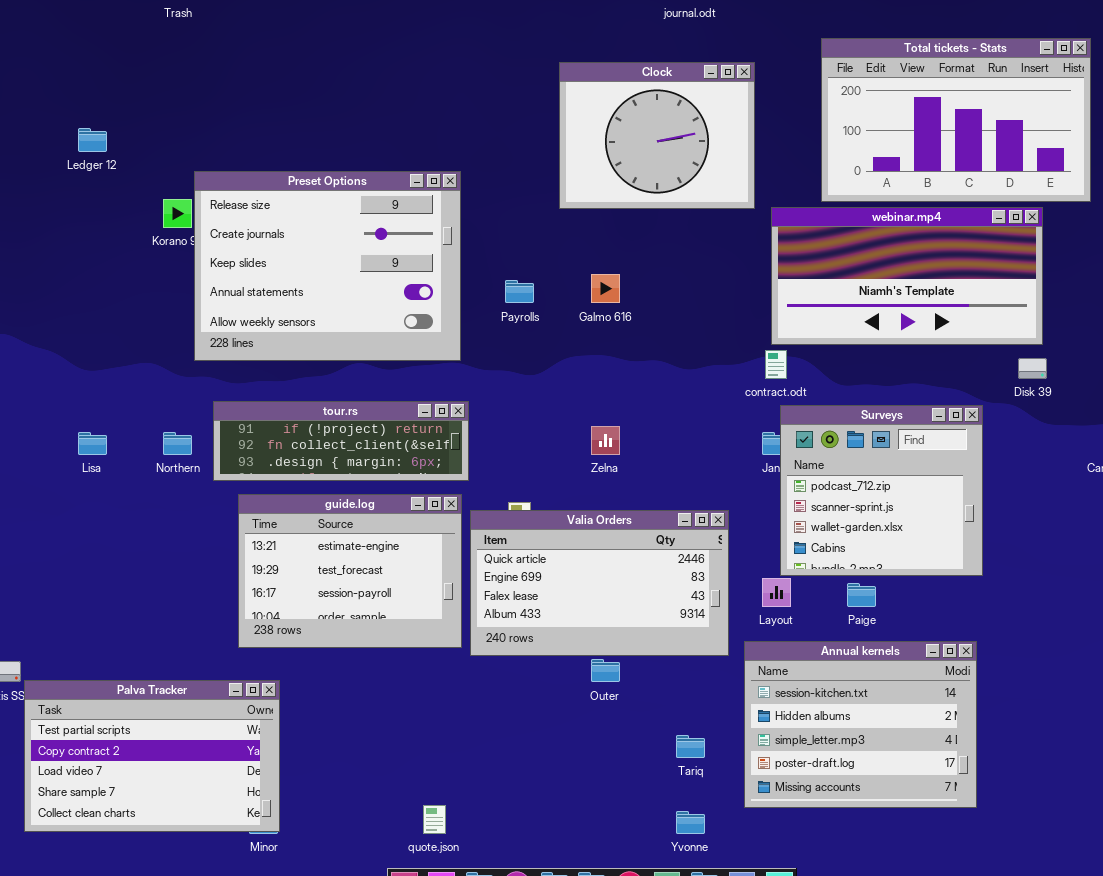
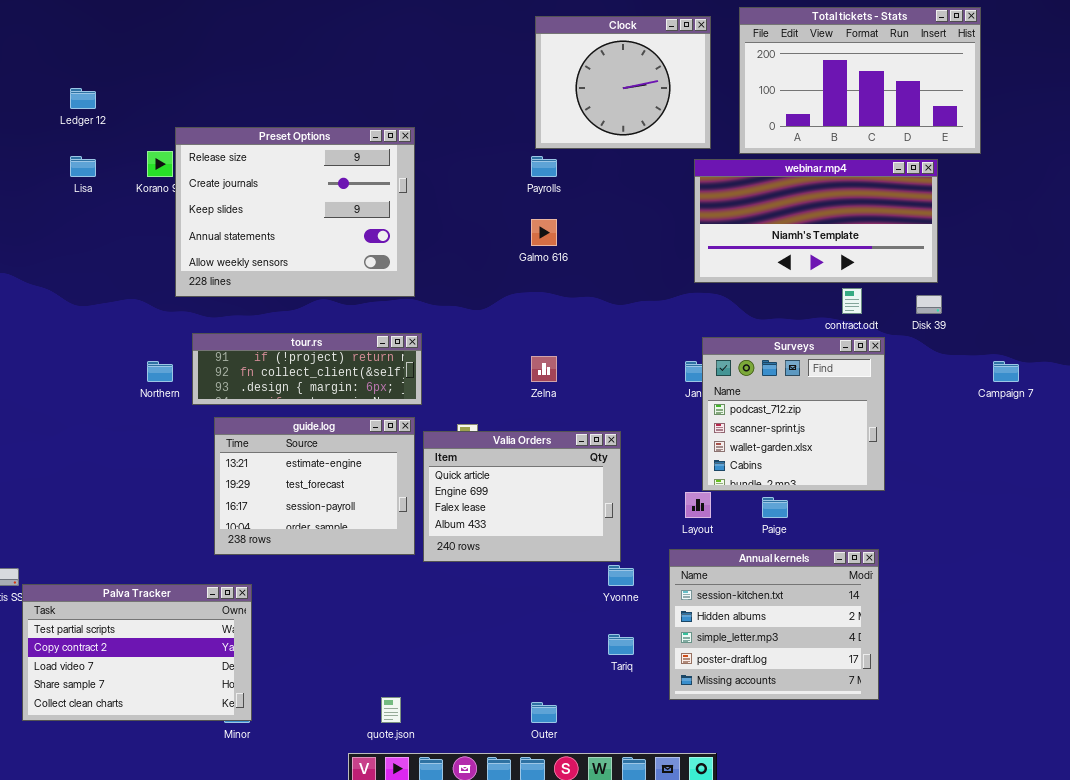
Clock: [559,62,755,209] -> [535,16,711,149], moved
Payrolls: [505,280,534,303] -> [531,156,557,177], moved
contract.odt: [765,350,787,379] -> [842,288,862,314], moved
Lisa: [78,432,107,455] -> [70,156,96,177], moved
Valia Orders: [470,510,729,656] -> [423,431,621,562], resized
Outer: [591,659,620,682] -> [531,702,557,723], moved
Yvonne: [676,811,705,834] -> [608,565,634,586], moved

